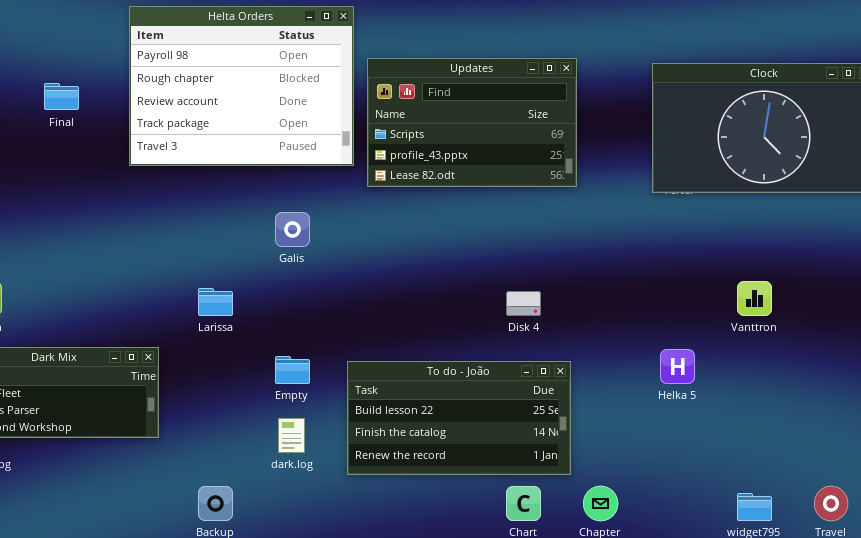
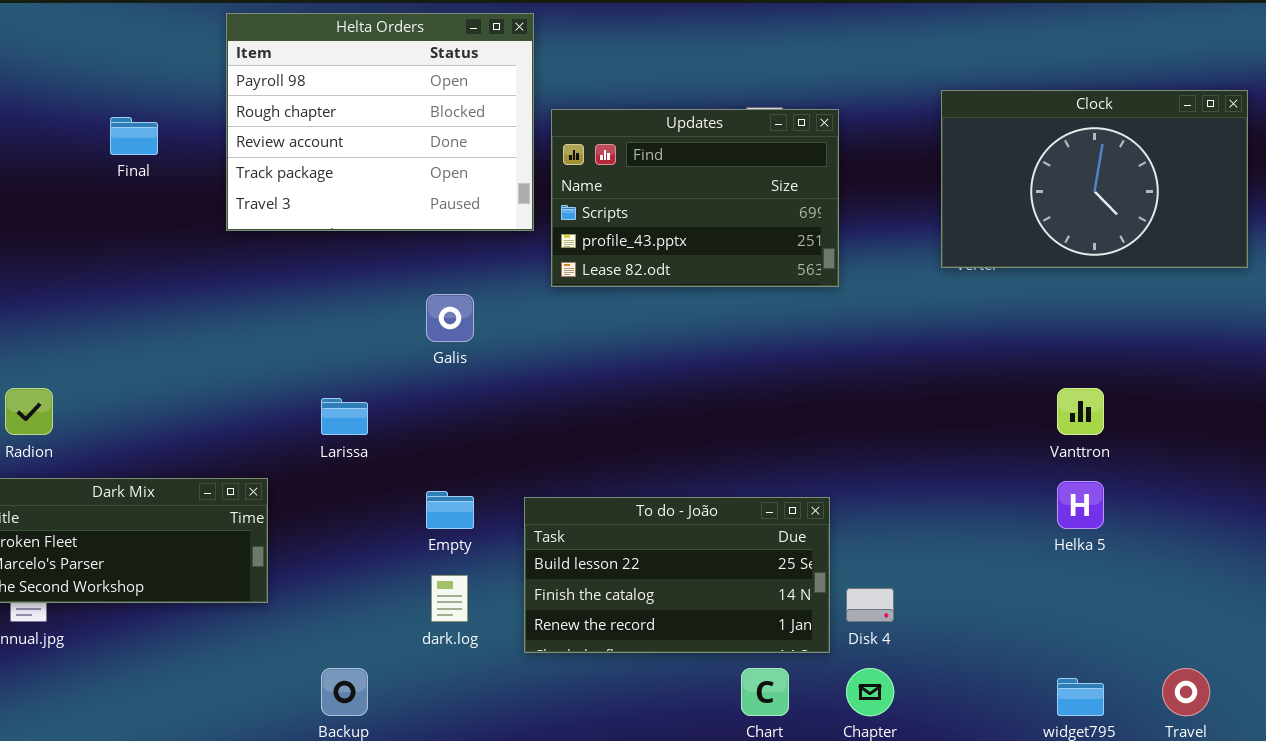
Updates: [367,58,577,187] -> [551,109,839,287], moved
Disk 4: [506,291,541,316] -> [846,588,894,622], moved
Helka 5: [660,349,695,384] -> [1057,481,1104,529], moved

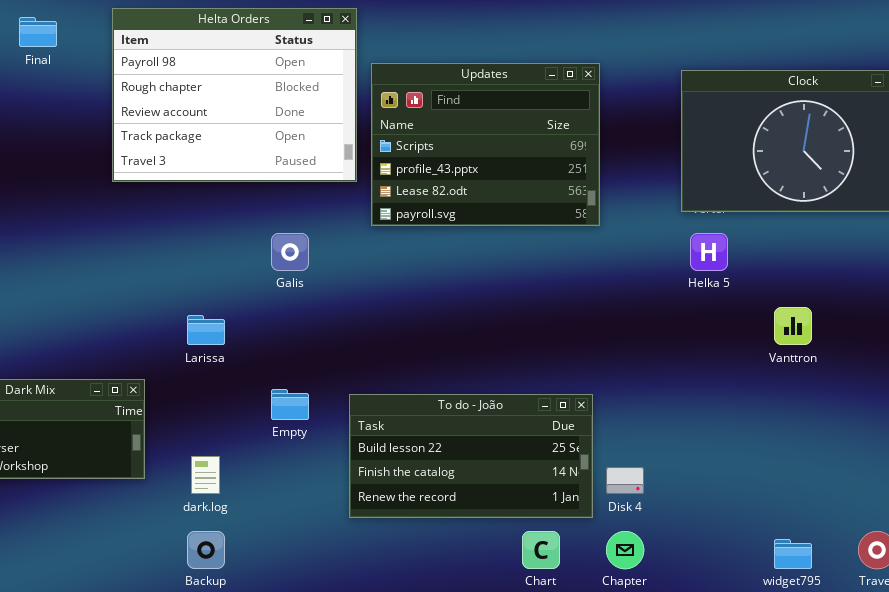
Updates: [551,109,839,287] -> [371,63,600,226], resized
Final: [110,117,158,155] -> [19,17,57,47], moved
Helka 5: [1057,481,1104,529] -> [690,233,728,271], moved
dark.log: [431,575,468,622] -> [191,456,220,494], moved

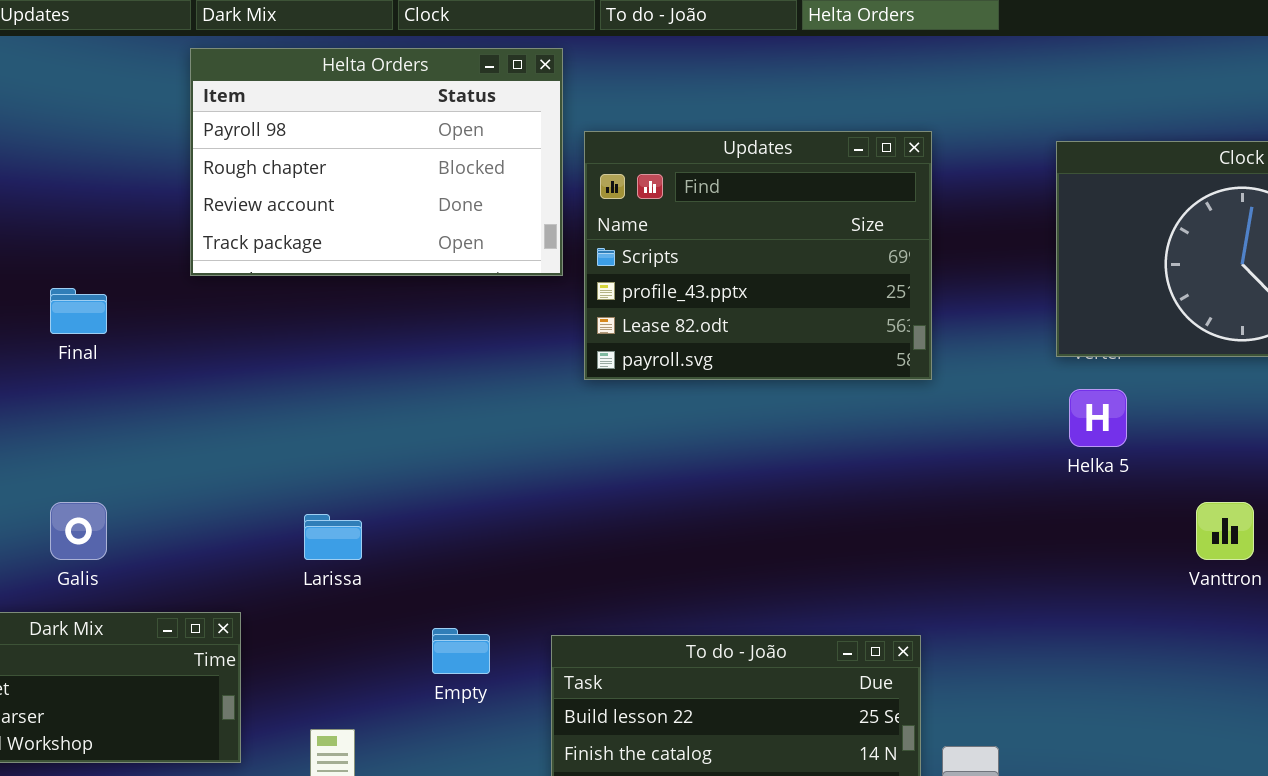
Helta Orders: [112,8,357,182] -> [190,48,563,276], resized
Final: [19,17,57,47] -> [50,288,107,334], moved
Galis: [271,233,309,271] -> [50,502,107,560], moved

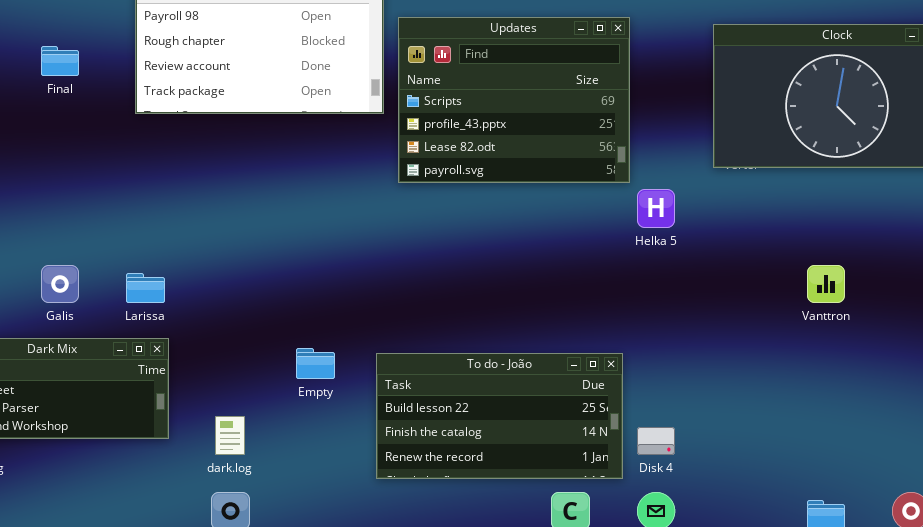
Final: [50,288,107,334] -> [41,46,79,76], moved
Helka 5: [1069,389,1127,447] -> [637,189,675,228], moved
Larissa: [304,514,362,560] -> [126,273,165,303], moved

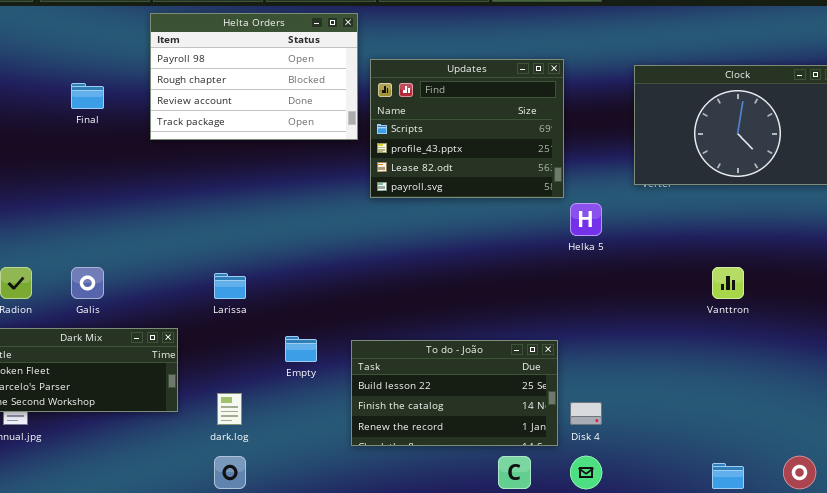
Larissa: [126,273,165,303] -> [214,273,246,299], moved

